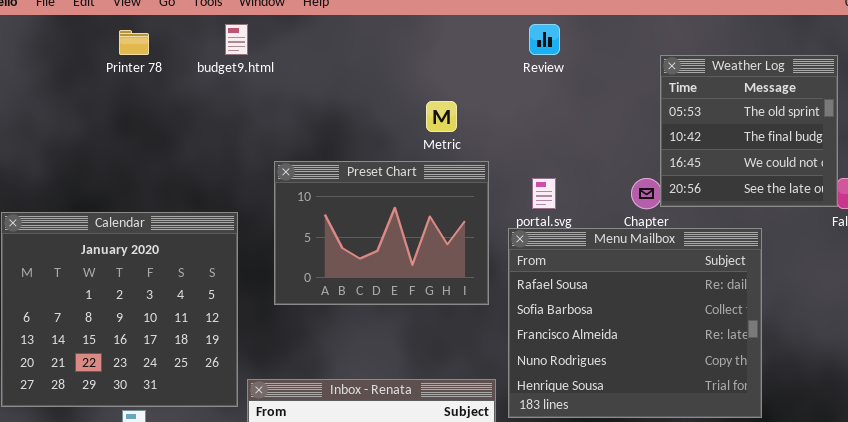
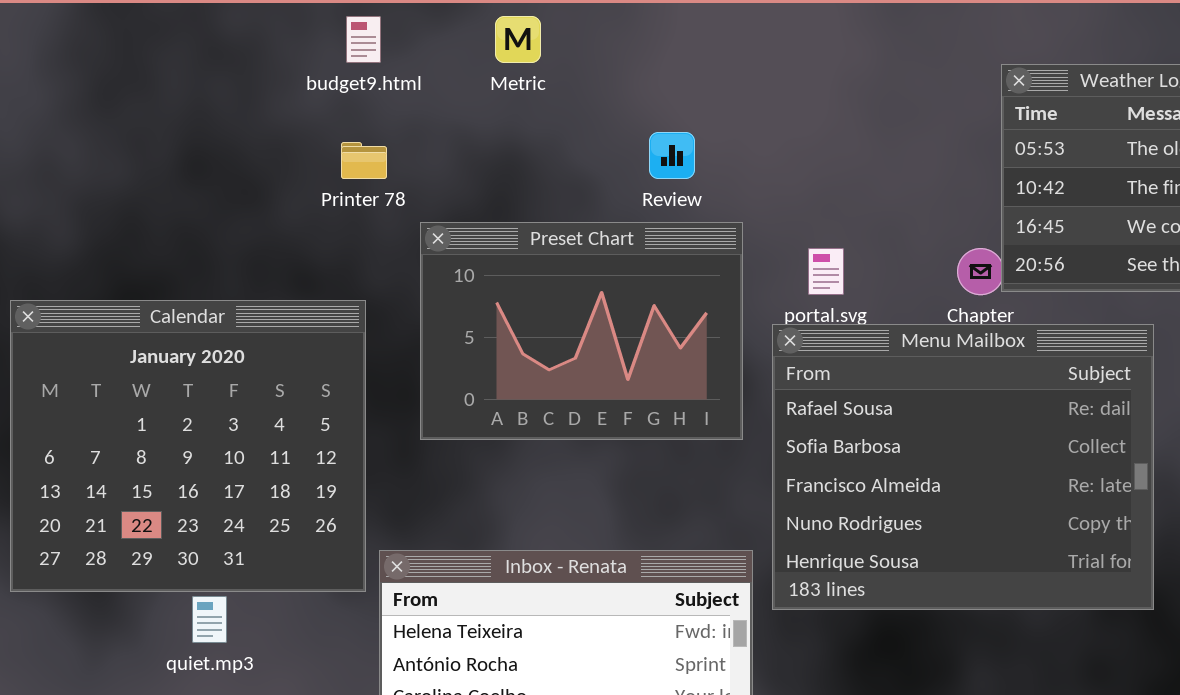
Review: [529,24,560,55] -> [649,132,695,179], moved
Printer 78: [119,30,149,55] -> [341,142,387,179], moved
Metric: [426,101,457,132] -> [495,16,541,63], moved

